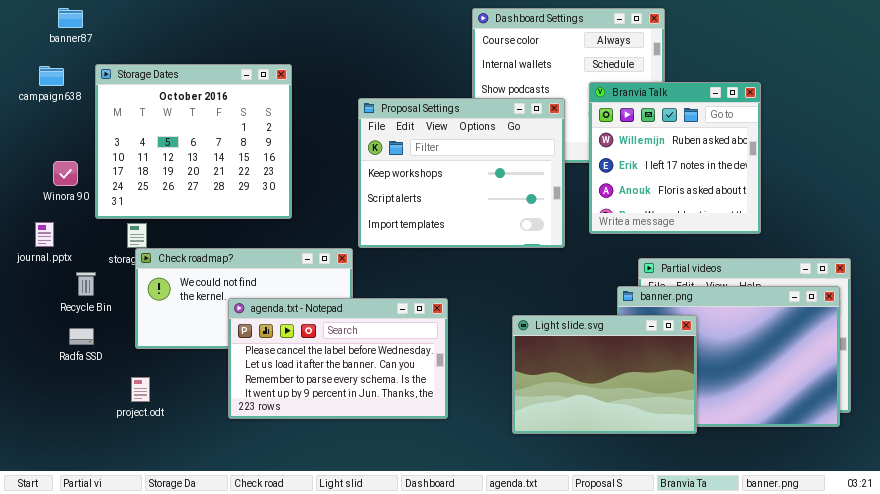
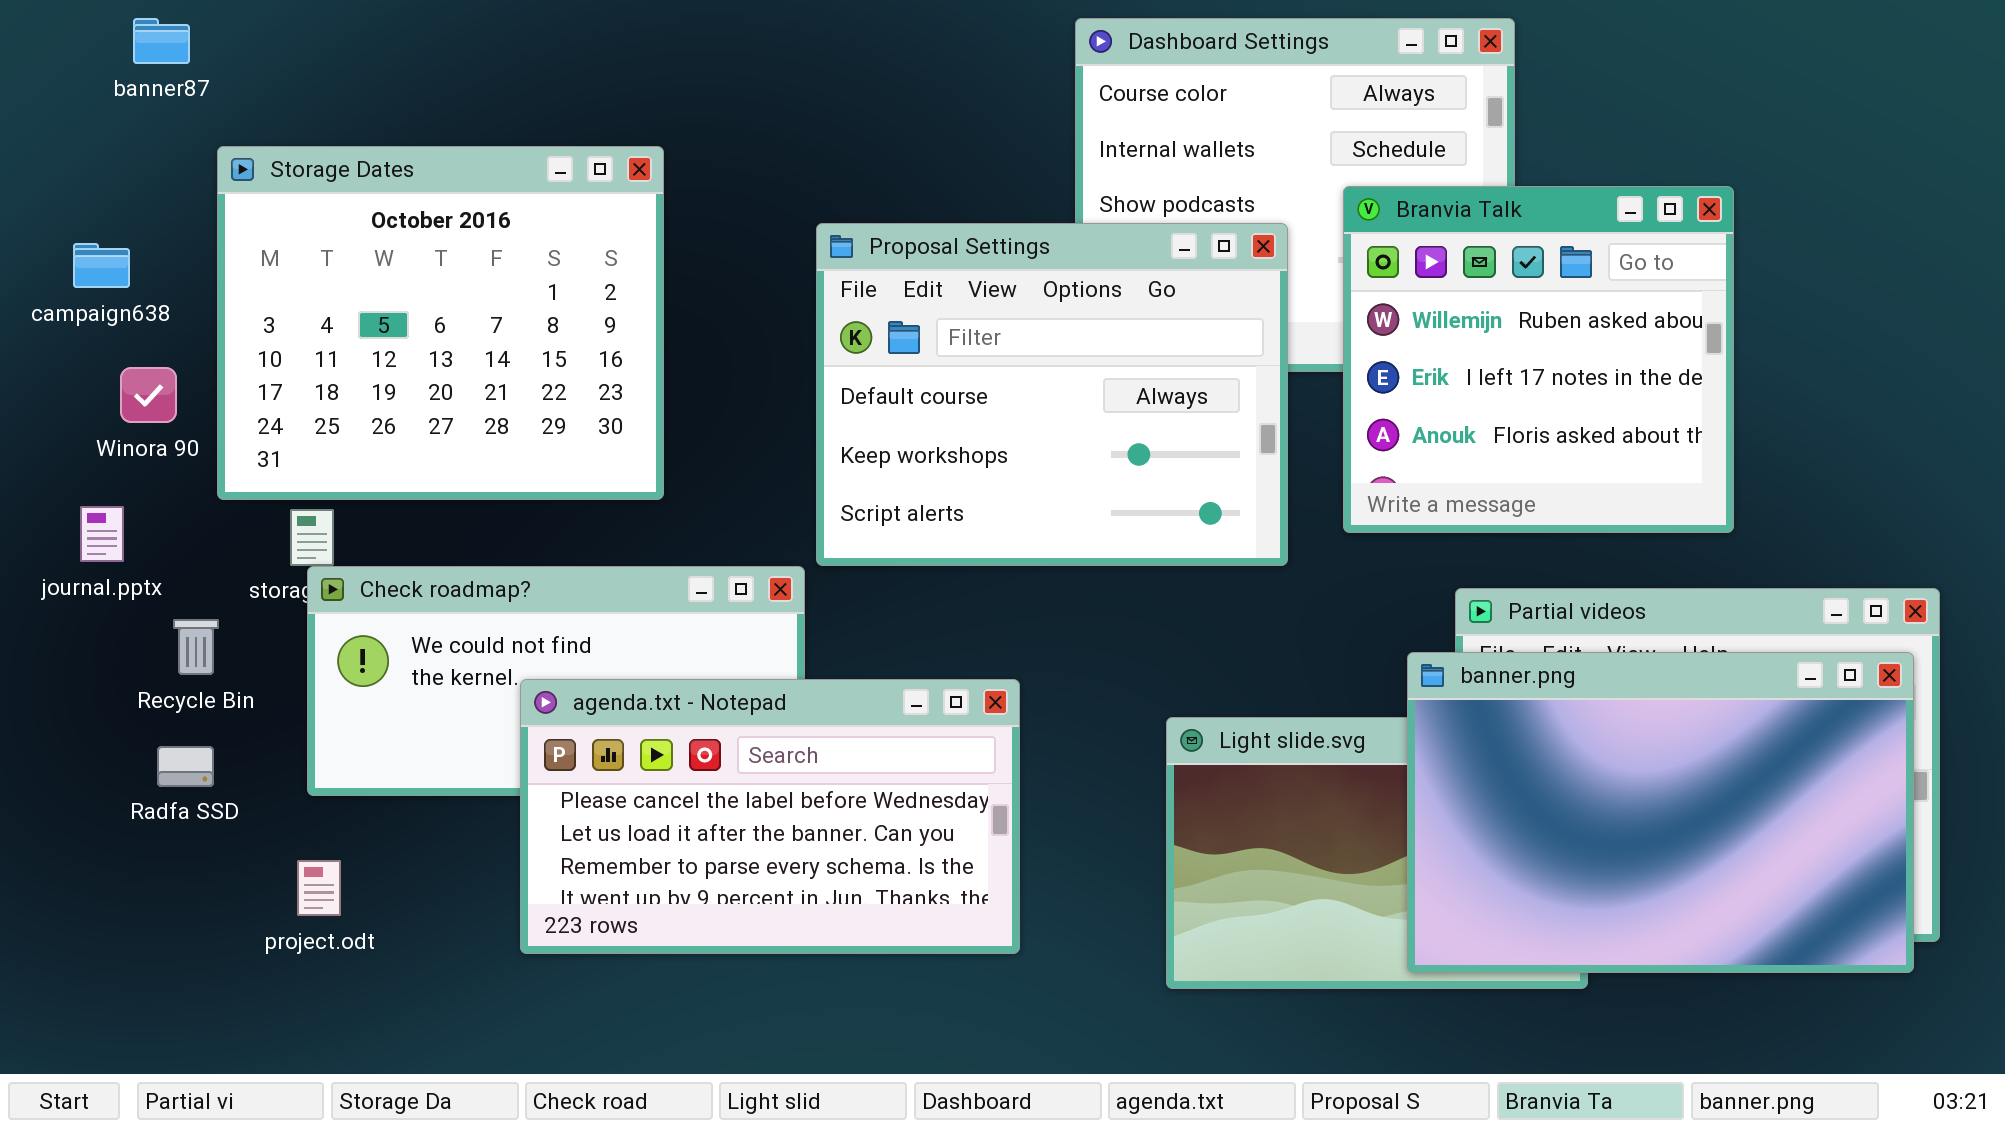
campaign638: [39,66,64,86] -> [73,243,130,288], moved
Proposal Settings: [358,98,565,248] -> [816,223,1288,566], scrolled up 1 row
banner.png: [617,286,840,427] -> [1407,652,1914,973], raised

